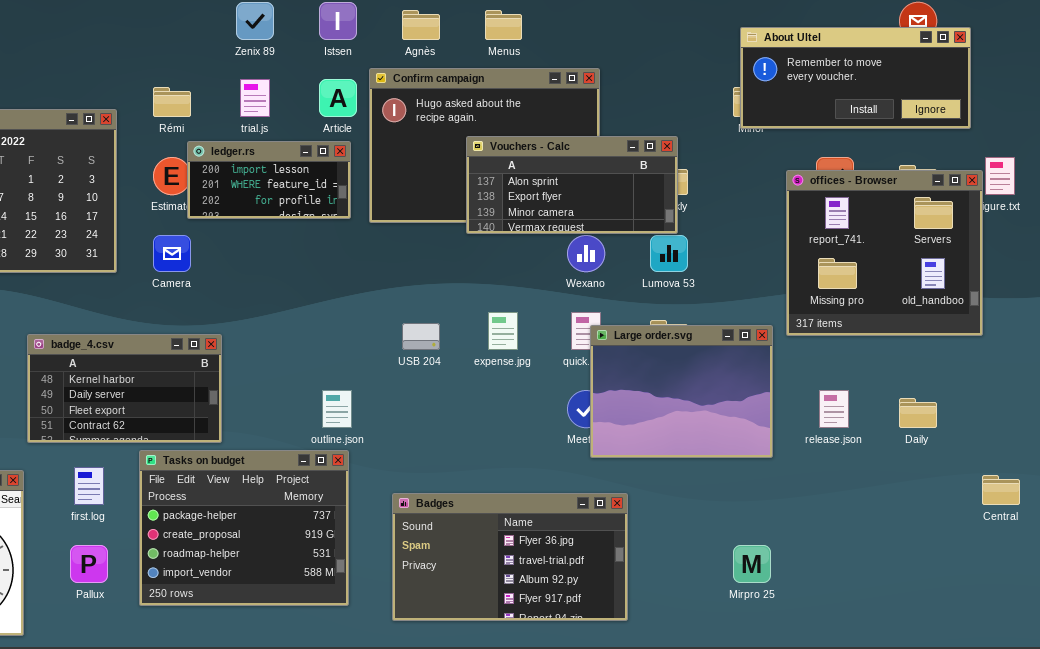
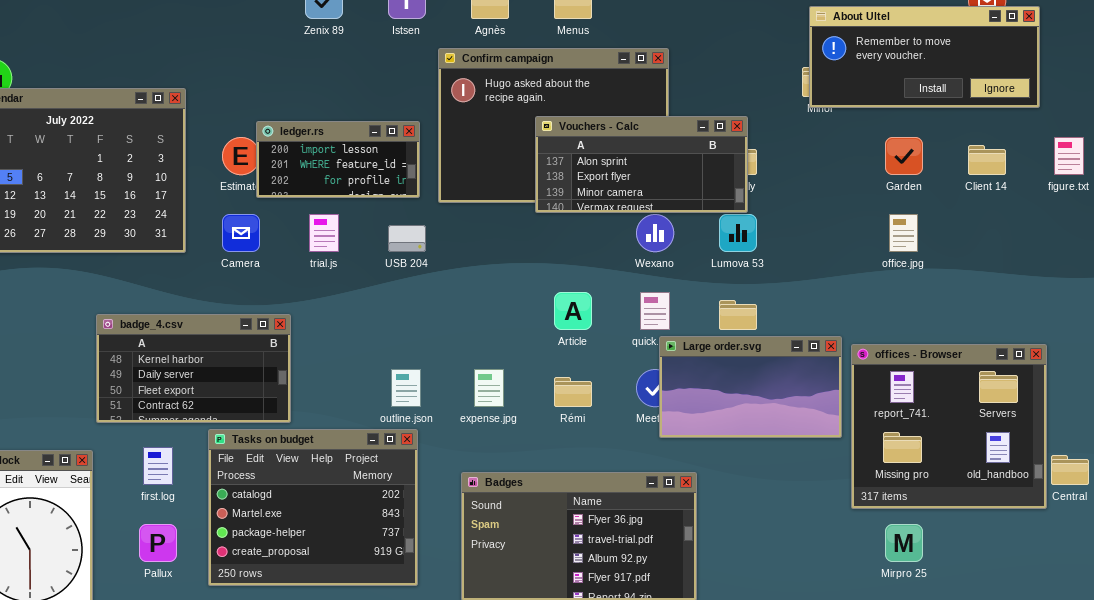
trial.js: [240,79,270,117] -> [309,214,339,252], moved
Article: [319,79,357,117] -> [554,292,592,330], moved
Rémi: [153,87,191,117] -> [554,377,592,407], moved
offices - Browser: [786,170,983,336] -> [851,344,1047,509], moved
expense.jpg: [488,312,518,350] -> [474,369,504,407], moved
USB 204: [402,323,440,350] -> [388,225,426,252], moved
Large order.svg: [590,325,773,458] -> [659,336,842,438], resized
Tasks on budget: [139,450,349,606] -> [208,429,418,586], scrolled up 2 rows
Mirpro 25: [733,545,771,583] -> [885,524,923,562], moved

